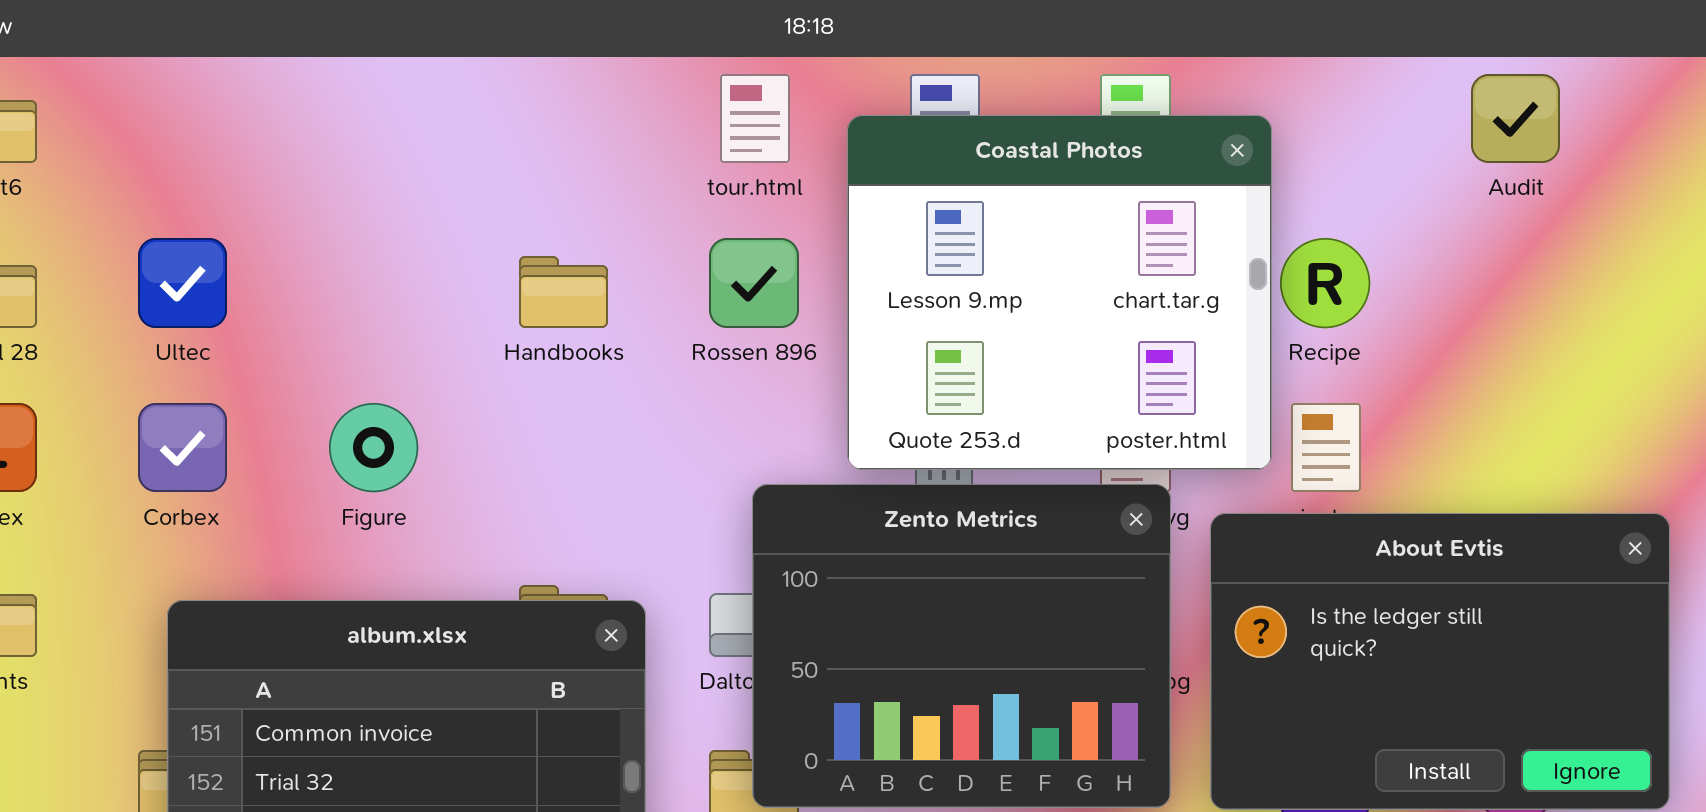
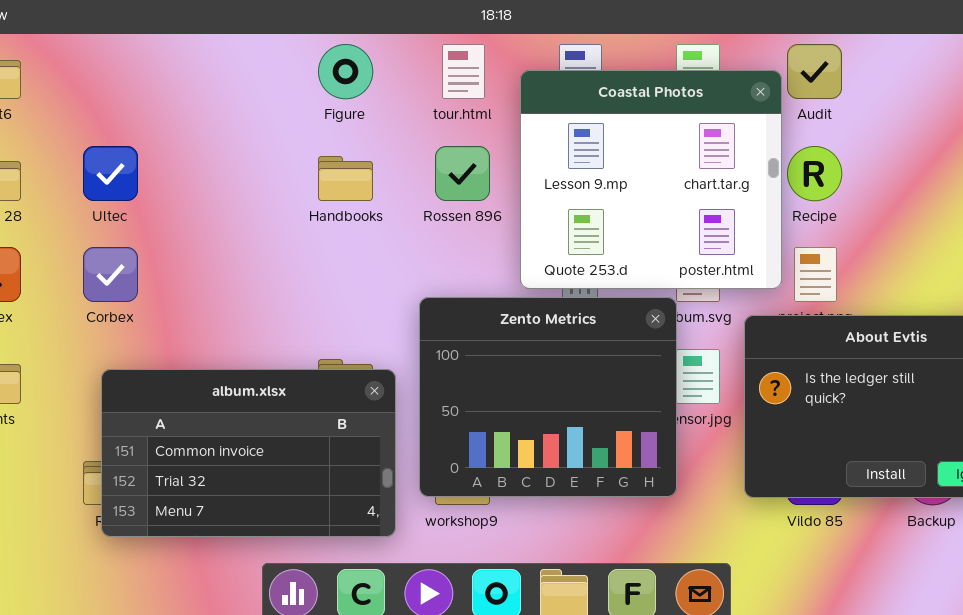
Audit: [1471,74,1560,163] -> [787,44,842,99], moved
Figure: [329,403,418,492] -> [318,44,373,99], moved
Zento Metrics: [752,484,1171,808] -> [419,297,677,497], moved

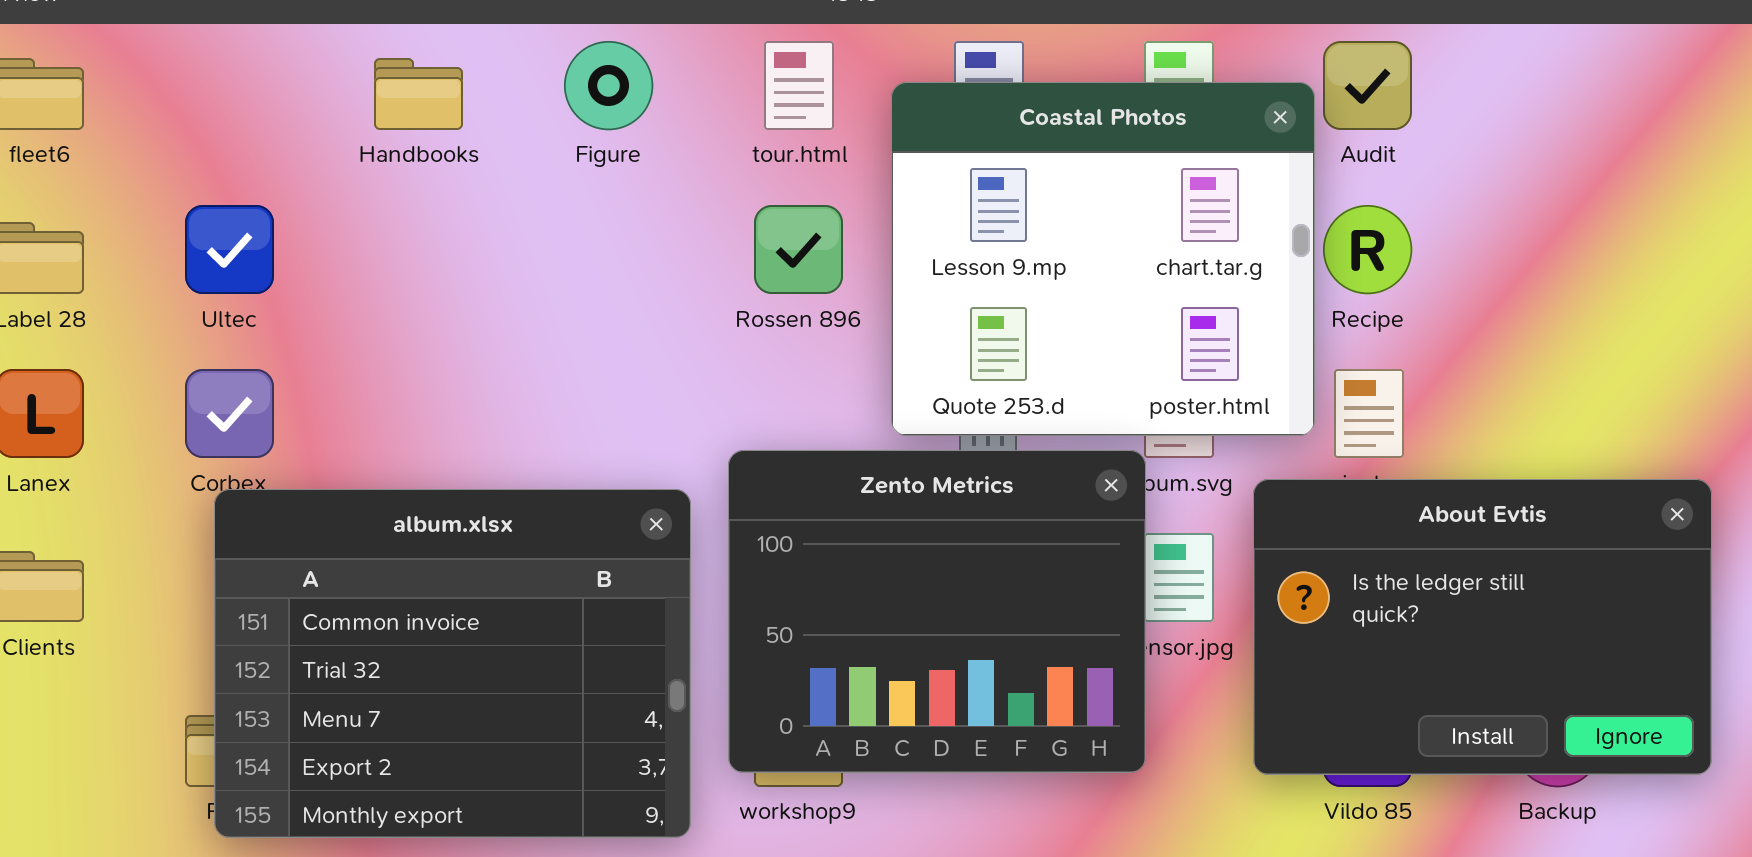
Handbooks: [318,156,373,201] -> [374,58,463,130], moved
album.xlsx: [101,369,396,537] -> [214,489,691,838], resized

